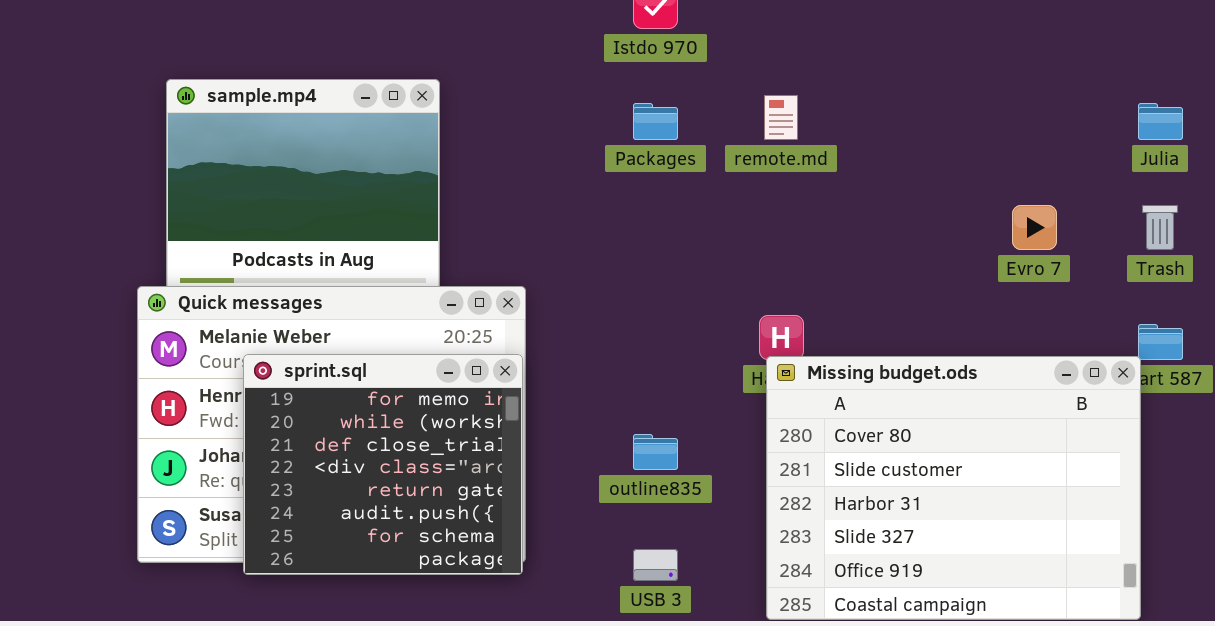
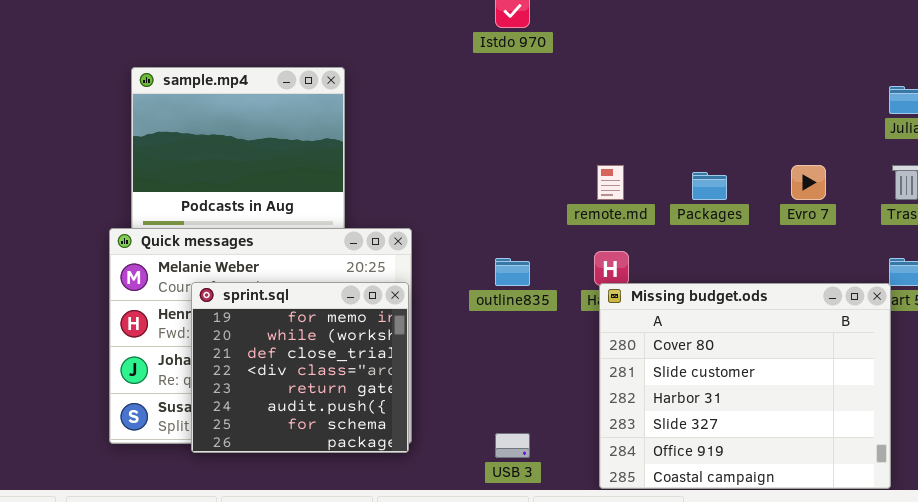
remote.md: [764,95,798,140] -> [597,165,624,200], moved
Packages: [633,103,678,140] -> [692,172,727,200], moved
outline835: [633,434,678,470] -> [495,258,530,286], moved

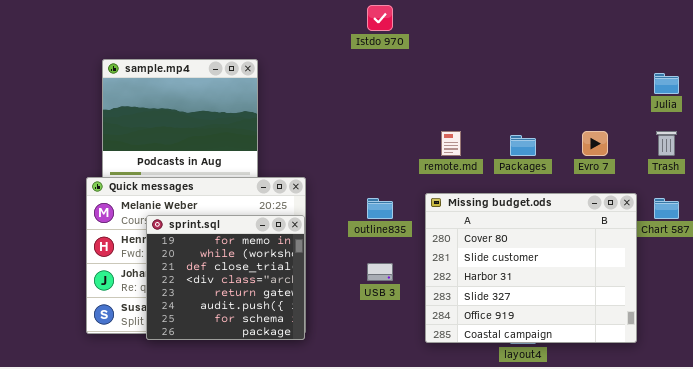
Missing budget.ods: [599,283,891,489] -> [425,193,637,343], moved
USB 3: [495,433,530,458] -> [367,263,393,281], moved

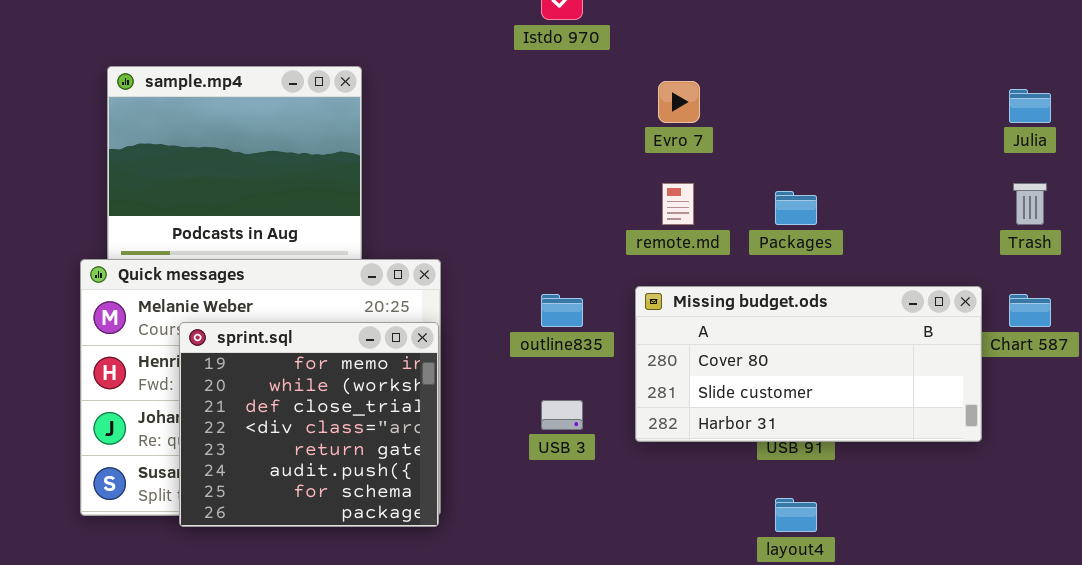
Evro 7: [582,131,608,156] -> [658,81,700,123], moved
Missing budget.ods: [425,193,637,343] -> [635,286,982,442], resized

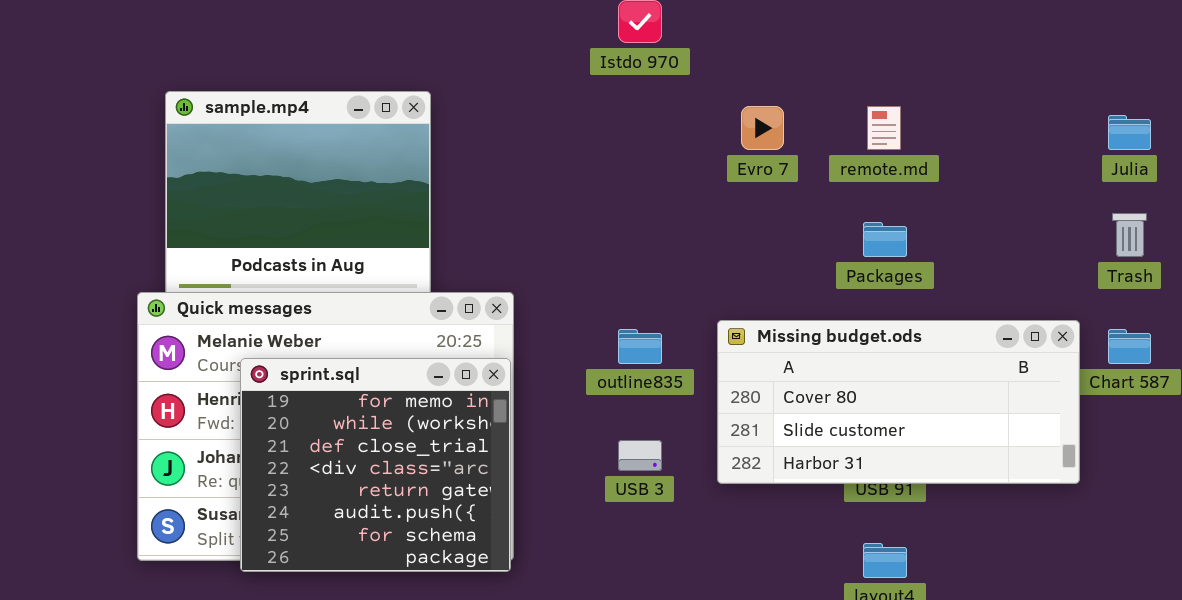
remote.md: [662,183,694,225] -> [867,106,901,150], moved

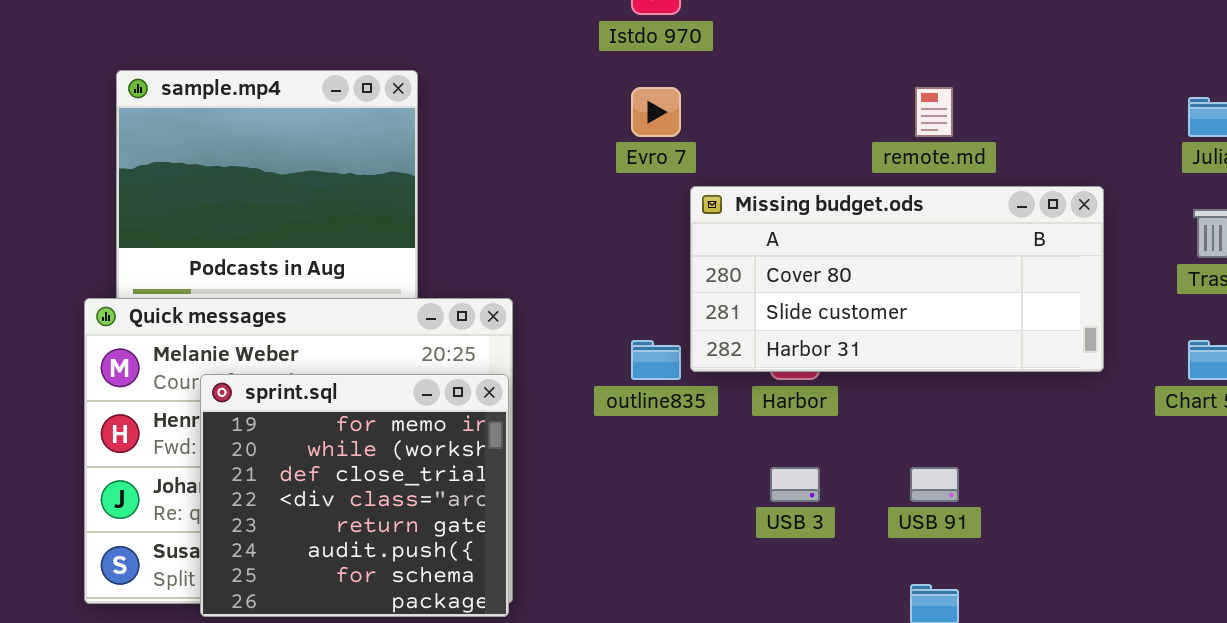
Evro 7: [741,106,784,150] -> [631,87,681,137], moved
Missing budget.ods: [717,320,1080,484] -> [690,186,1104,372], moved
USB 3: [618,440,662,471] -> [770,467,820,502], moved

